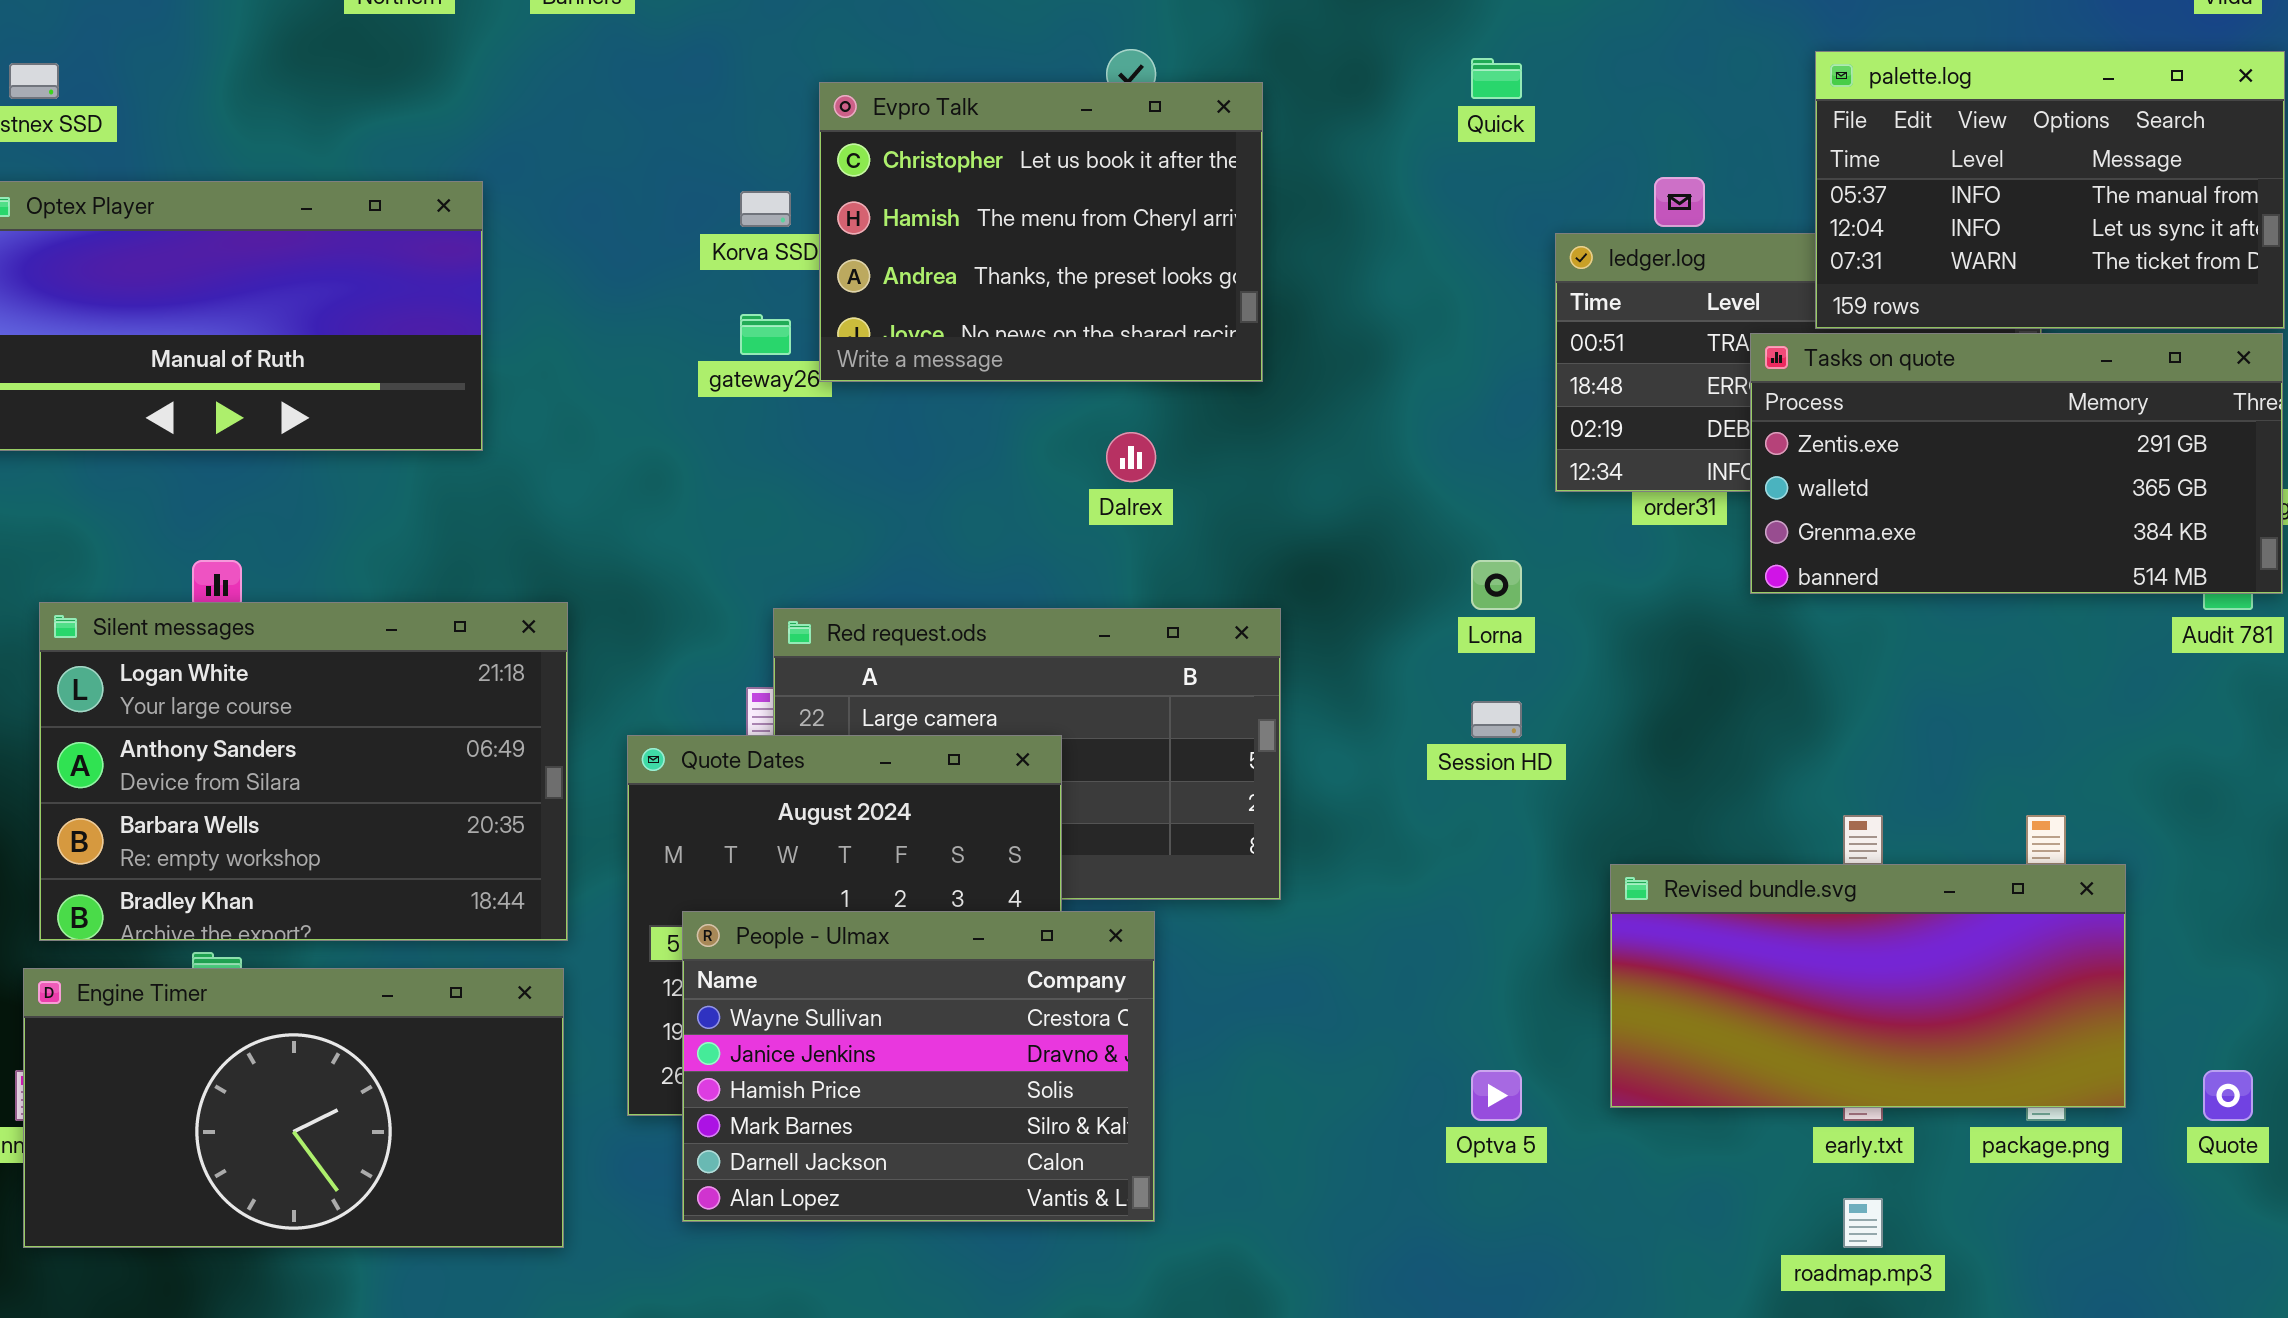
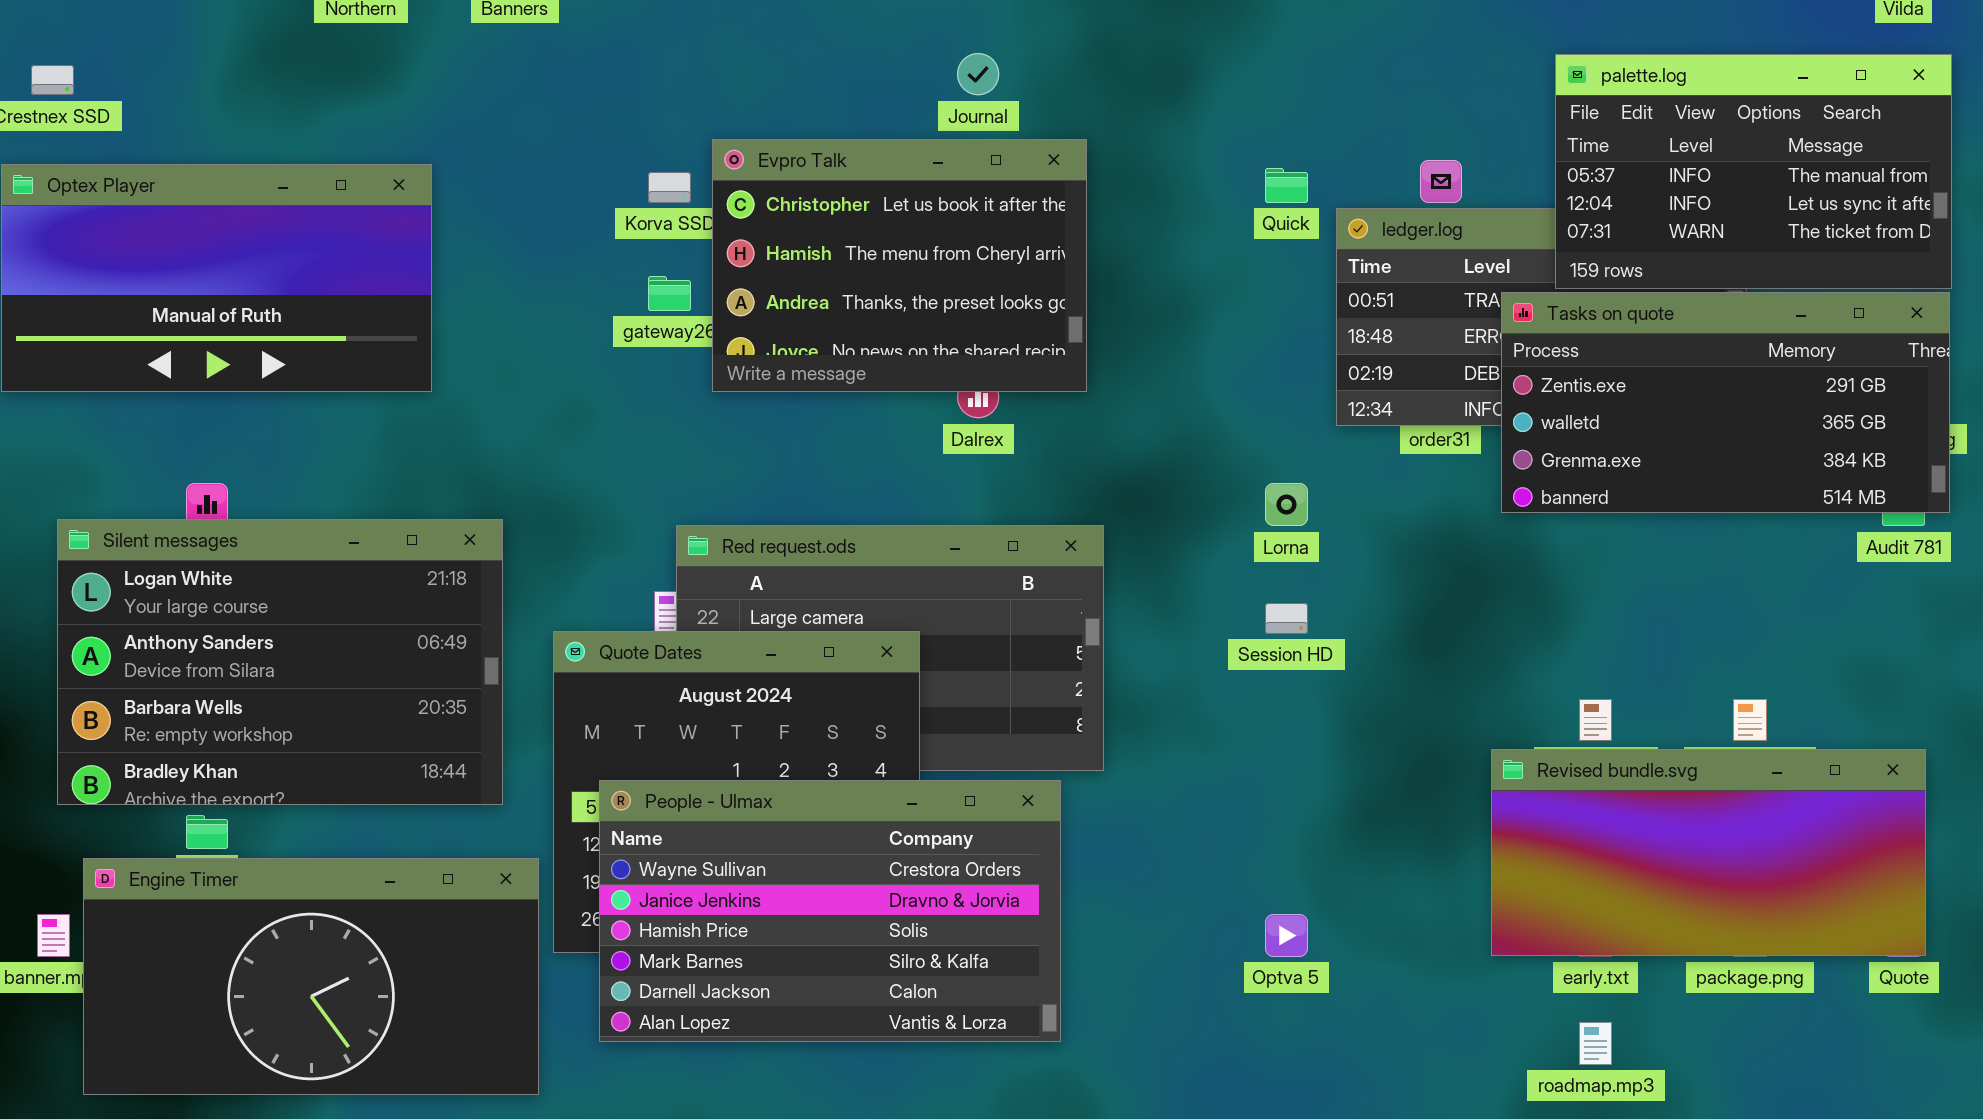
Quick: [1471,58,1522,99] -> [1265,168,1308,203], moved
Evpro Talk: [819,82,1263,382] -> [712,139,1087,392], moved
Revised bundle.svg: [1610,864,2126,1108] -> [1491,749,1926,956], moved
People - Ulmax: [682,911,1155,1222] -> [599,780,1061,1042], resized
Engine Timer: [23,968,564,1248] -> [83,858,539,1095], moved

